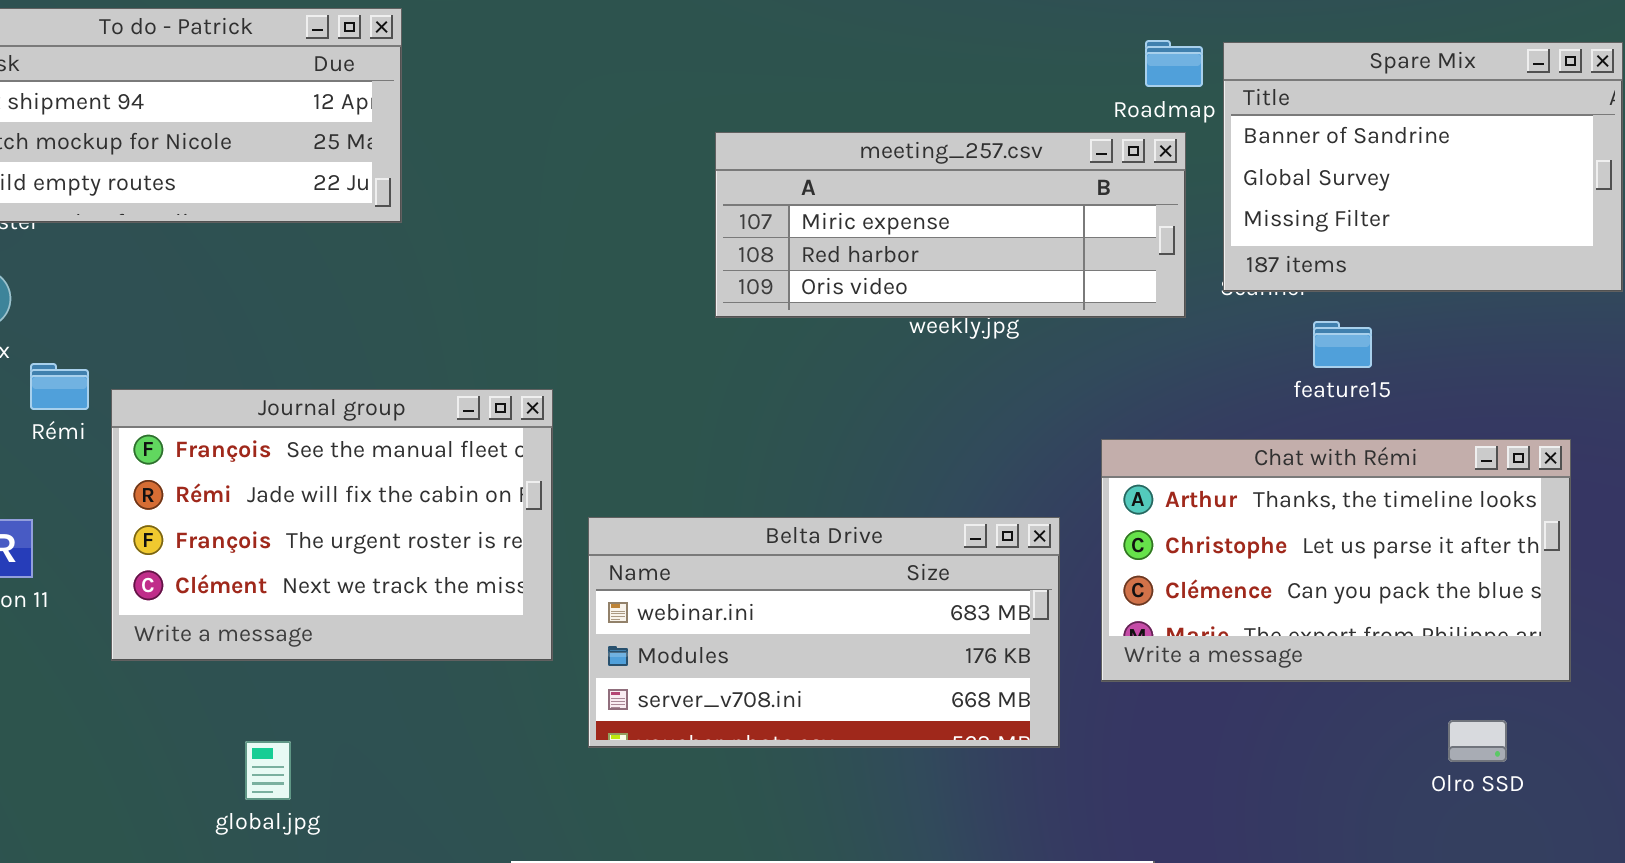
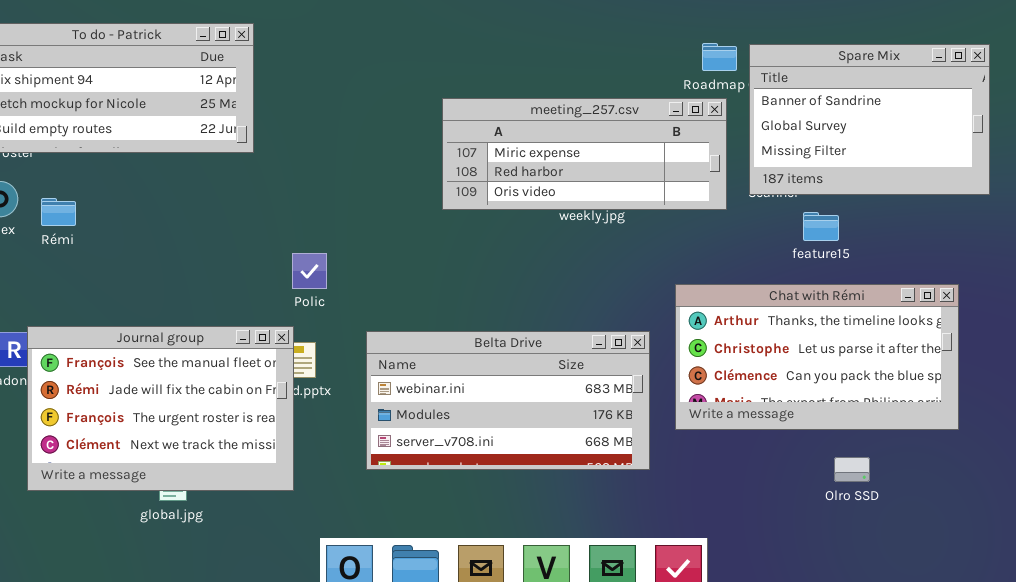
Rémi: [30,363,89,410] -> [41,198,76,226], moved
Journal group: [111,389,553,661] -> [27,326,294,491], moved
Olro SSD: [1448,720,1507,762] -> [834,457,870,482], moved

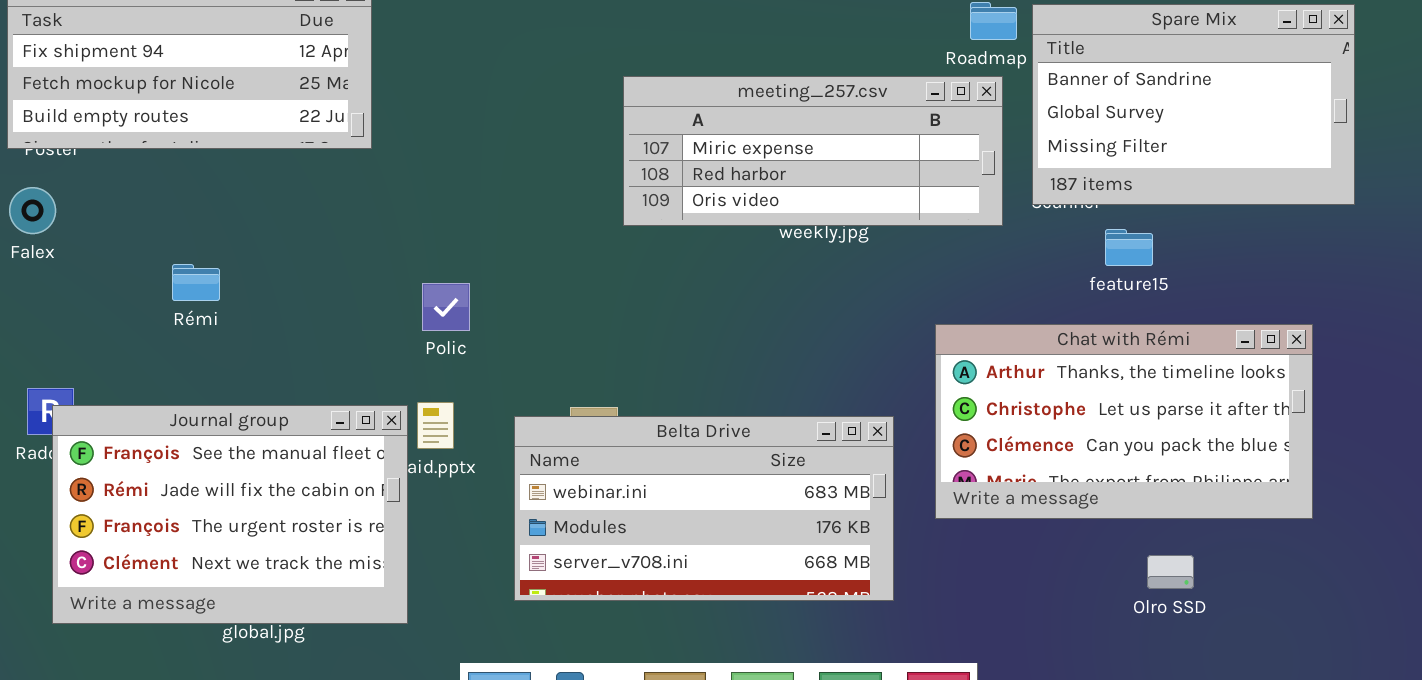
Rémi: [41,198,76,226] -> [172,264,220,301], moved
Journal group: [27,326,294,491] -> [52,405,408,624], moved
Belta Drive: [366,331,650,470] -> [514,416,894,601], moved

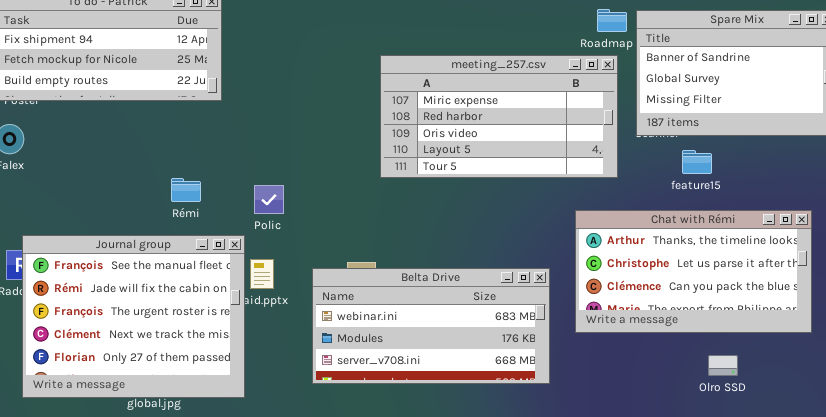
meeting_257.csv: [623,76,1003,226] -> [380,55,618,178], resized
Rémi: [172,264,220,301] -> [171,178,201,202], moved
Journal group: [52,405,408,624] -> [22,235,245,398], resized

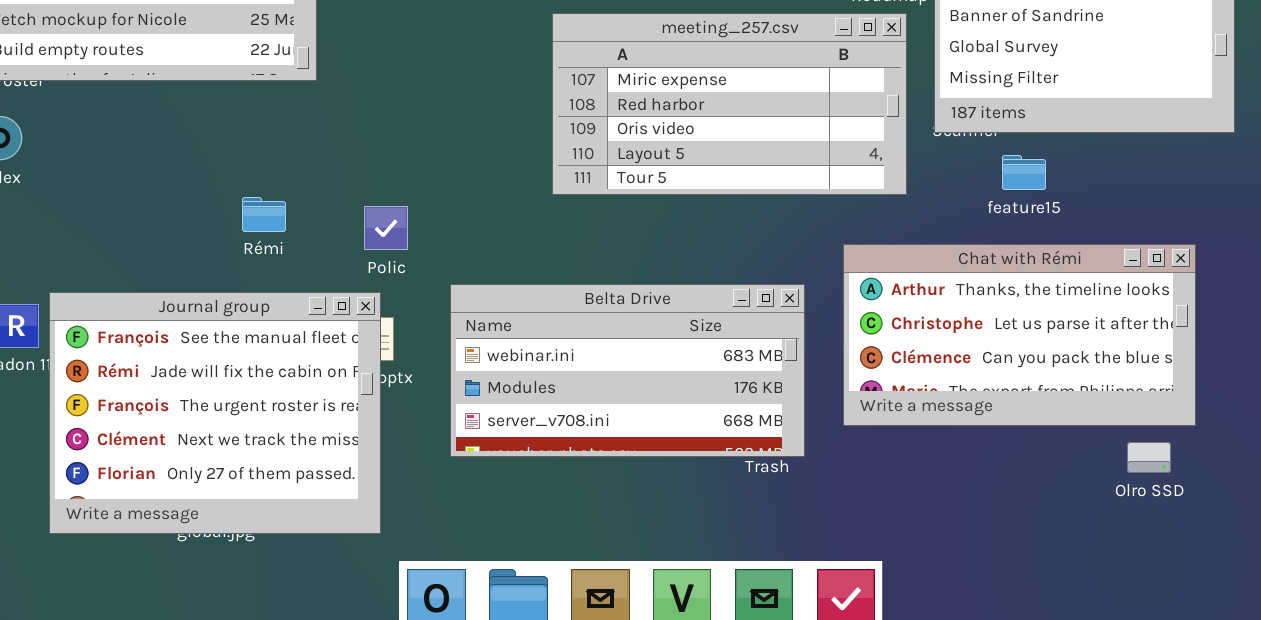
Journal group: [22,235,245,398] -> [49,292,381,534], moved
Belta Drive: [312,268,550,384] -> [450,284,805,457], moved
Olro SSD: [708,355,738,376] -> [1127,442,1171,473], moved

